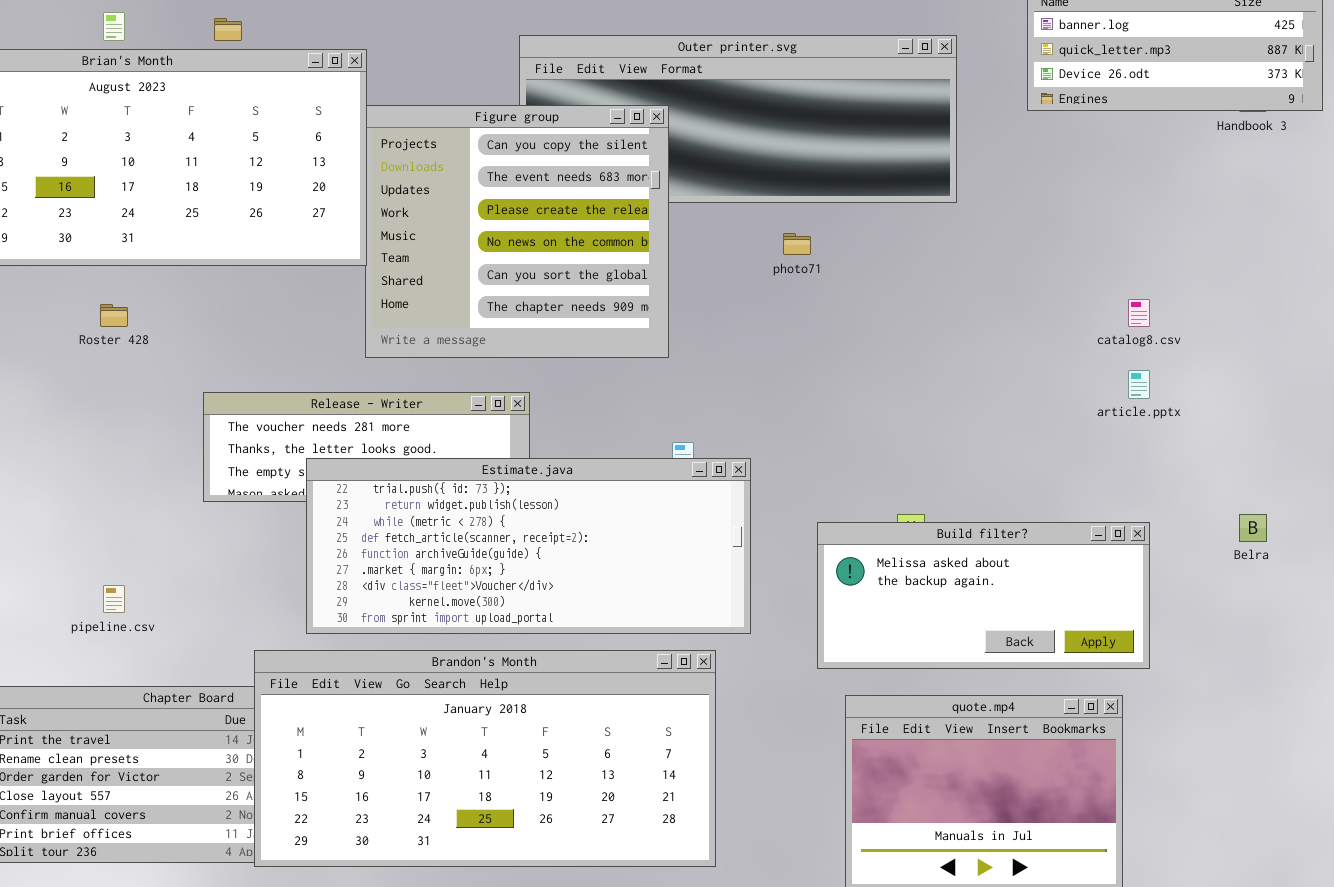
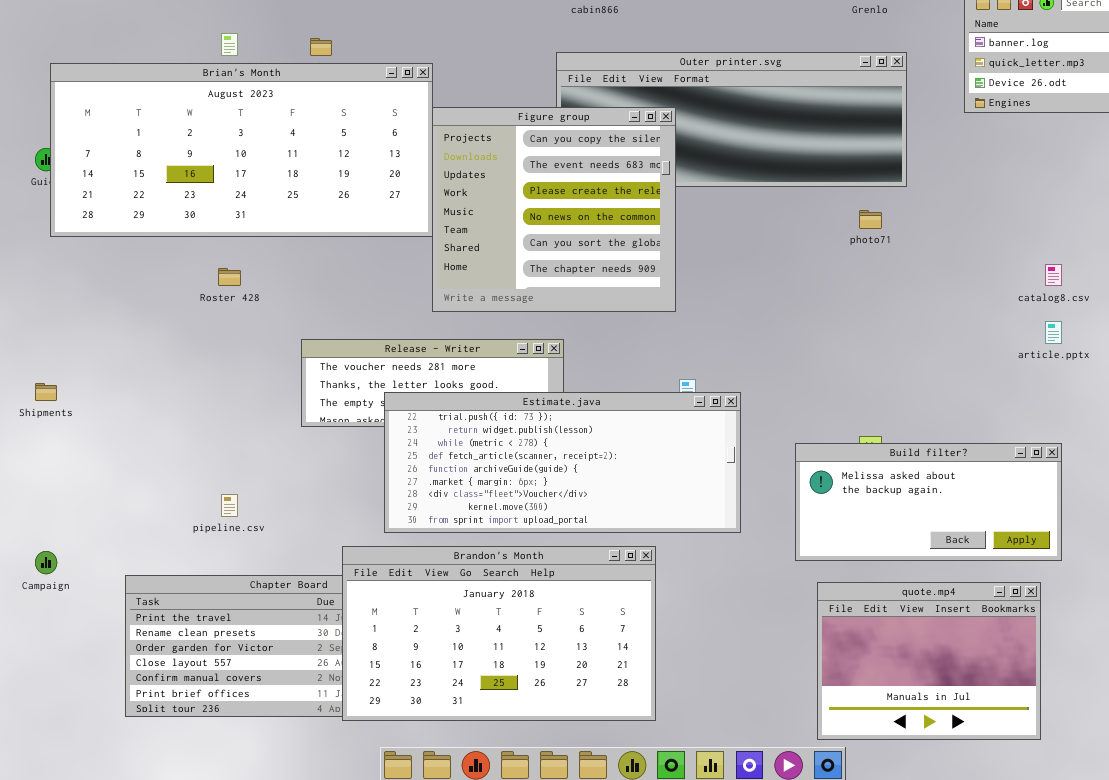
photo71: [783,233,811,255] -> [859,210,882,229], moved
Brandon's Month: [254,650,716,867] -> [342,546,656,721], resized

